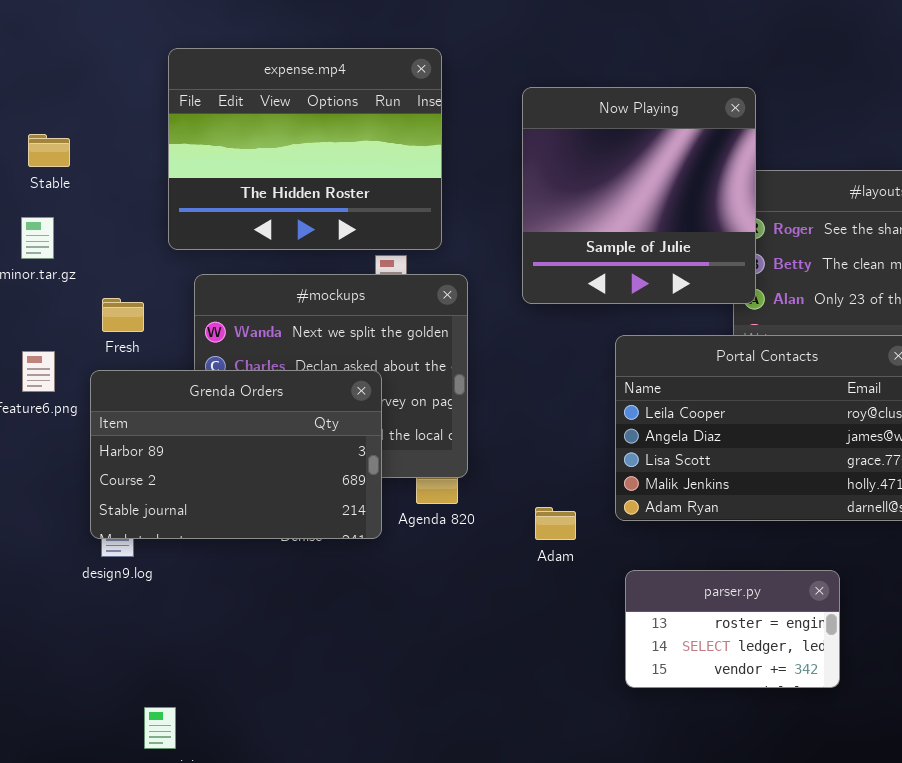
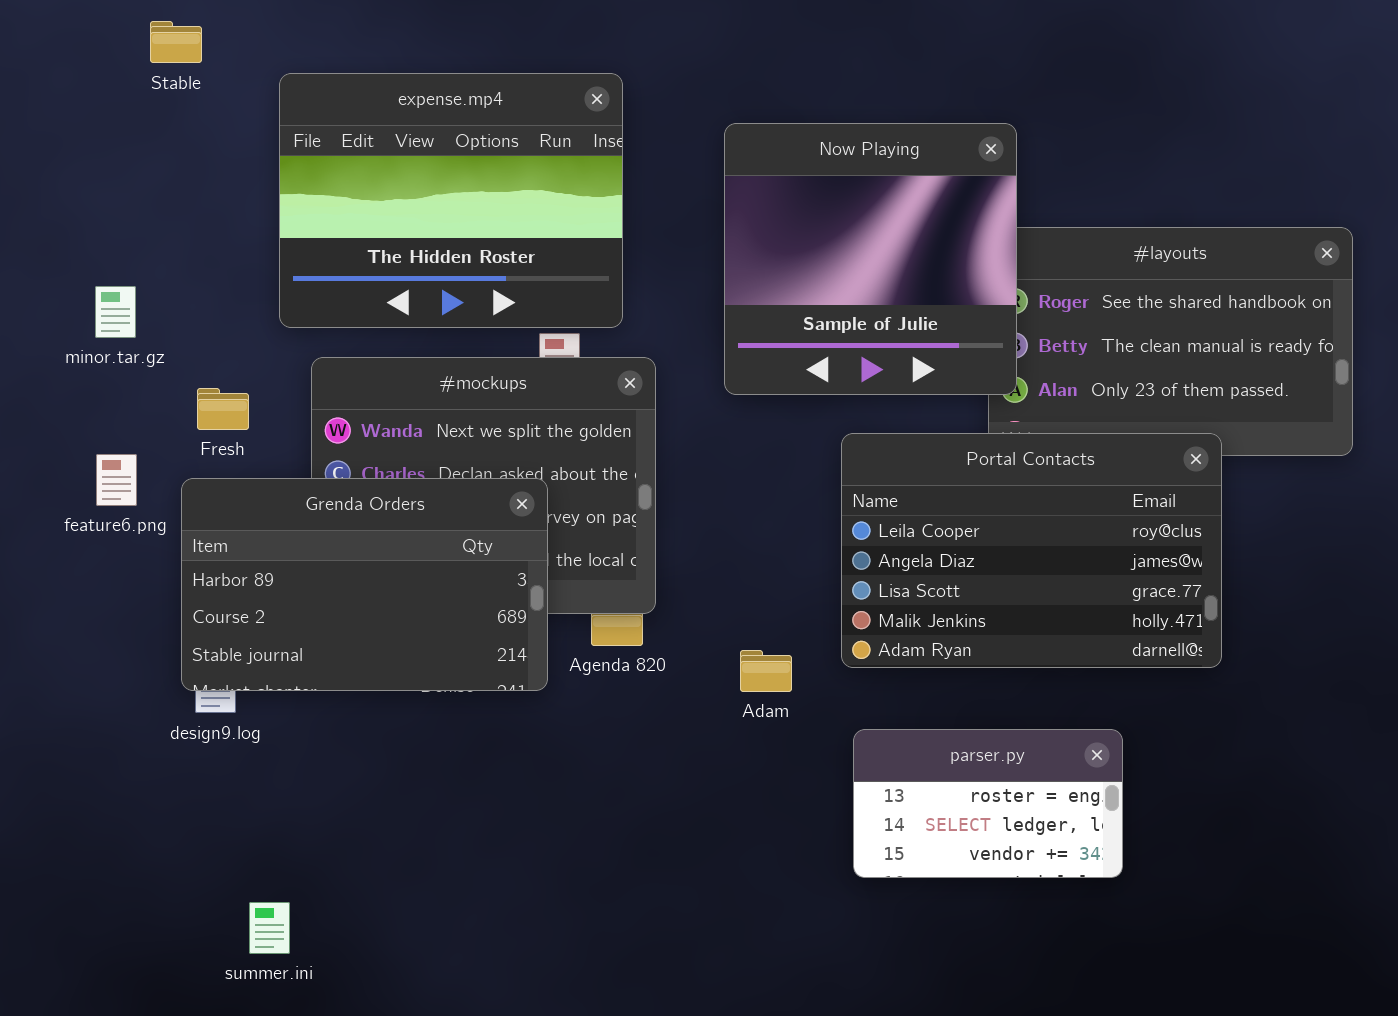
Stable: [28,134,70,167] -> [150,21,202,63], moved

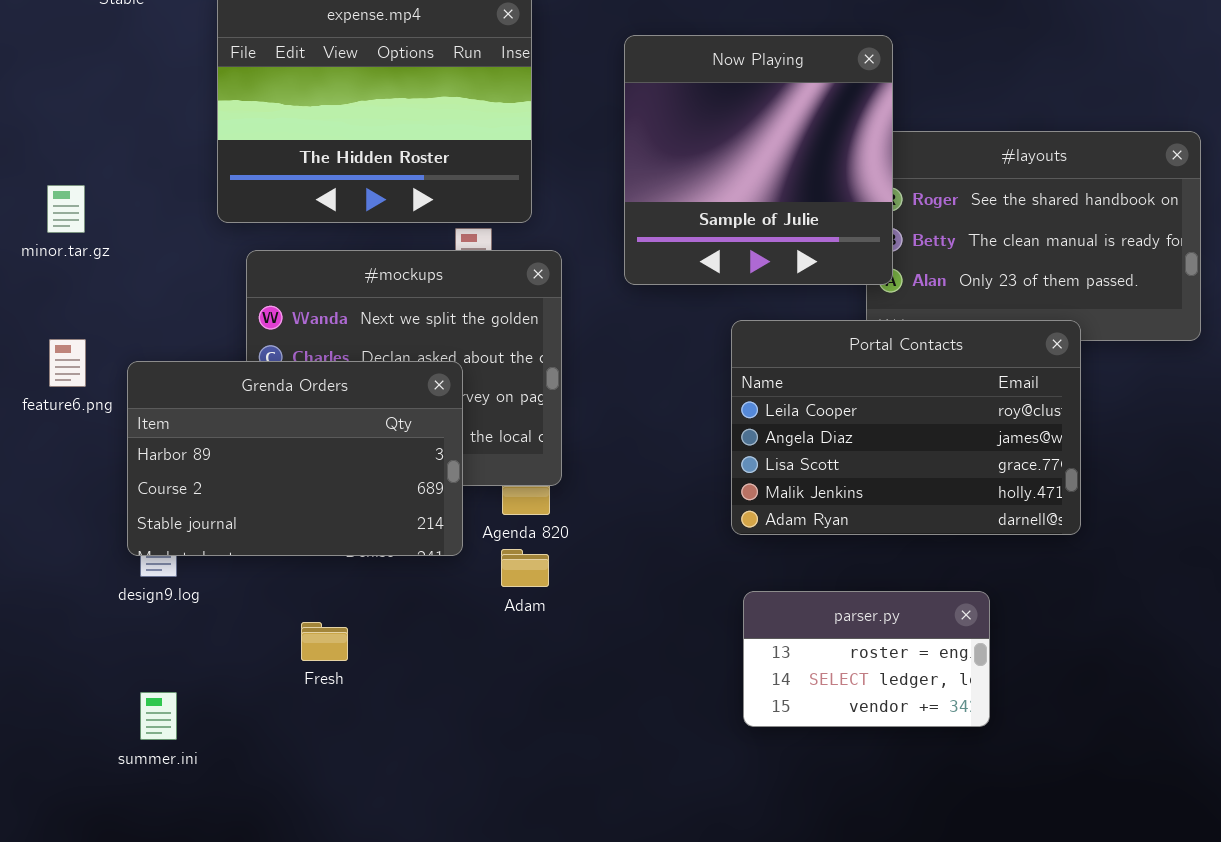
Fresh: [197,388,249,430] -> [301,622,348,661], moved
Adam: [740,650,792,692] -> [501,549,549,587], moved
summer.ini: [249,902,290,954] -> [140,692,177,740], moved

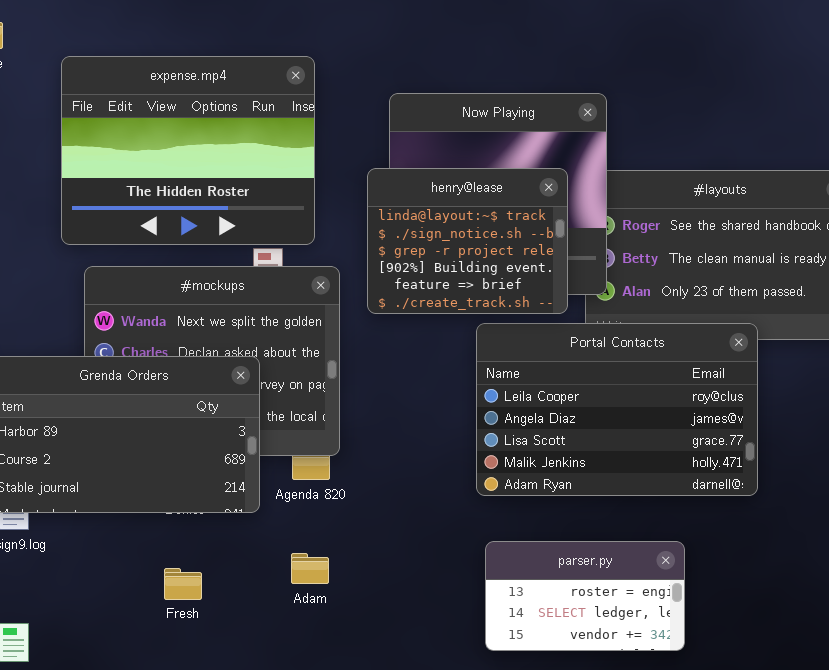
henry@lease: none -> [367,168,568,314], opened
Adam: [501,549,549,587] -> [291,553,329,584], moved
Fresh: [301,622,348,661] -> [164,568,202,600], moved

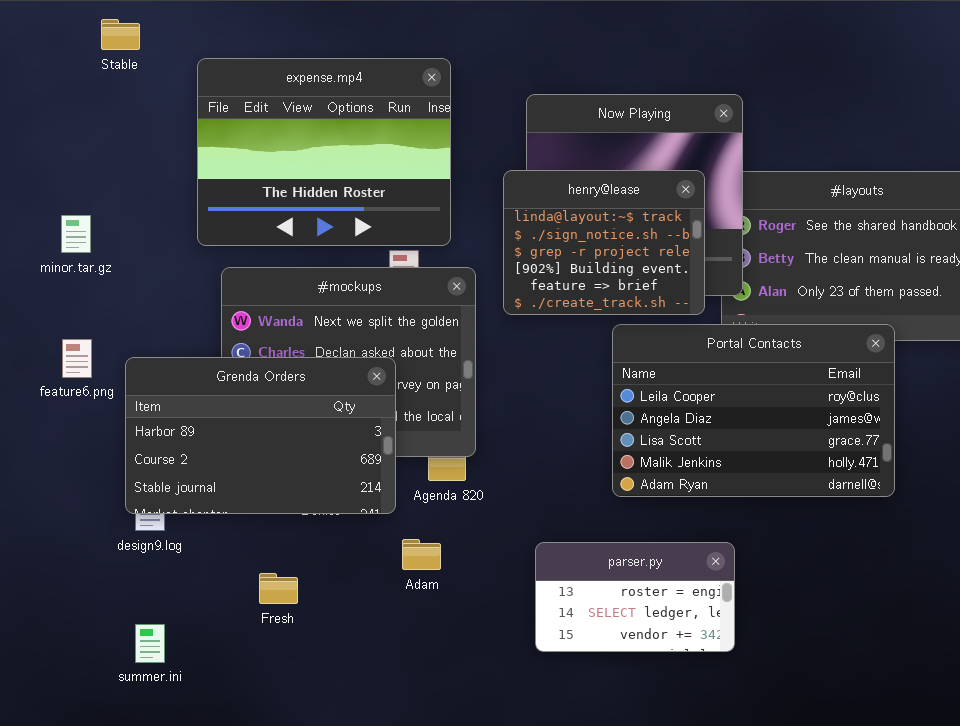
parser.py: [485,541,685,651] -> [535,542,735,652], moved
Adam: [291,553,329,584] -> [402,539,441,570], moved
Fresh: [164,568,202,600] -> [259,573,298,604], moved

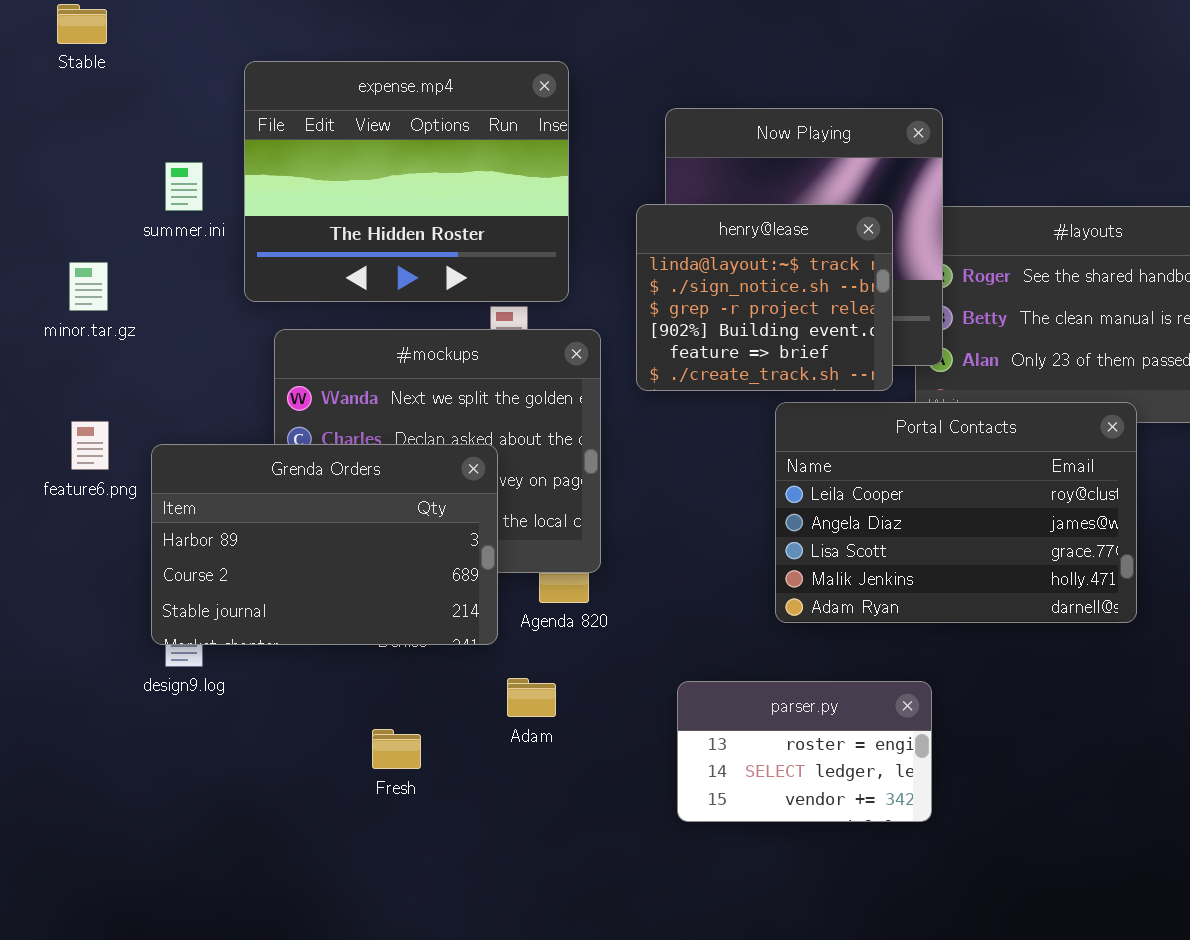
Stable: [101,19,140,50] -> [57,4,107,44], moved
Fresh: [259,573,298,604] -> [372,729,421,769], moved
summer.ini: [135,624,165,663] -> [165,162,203,211], moved

